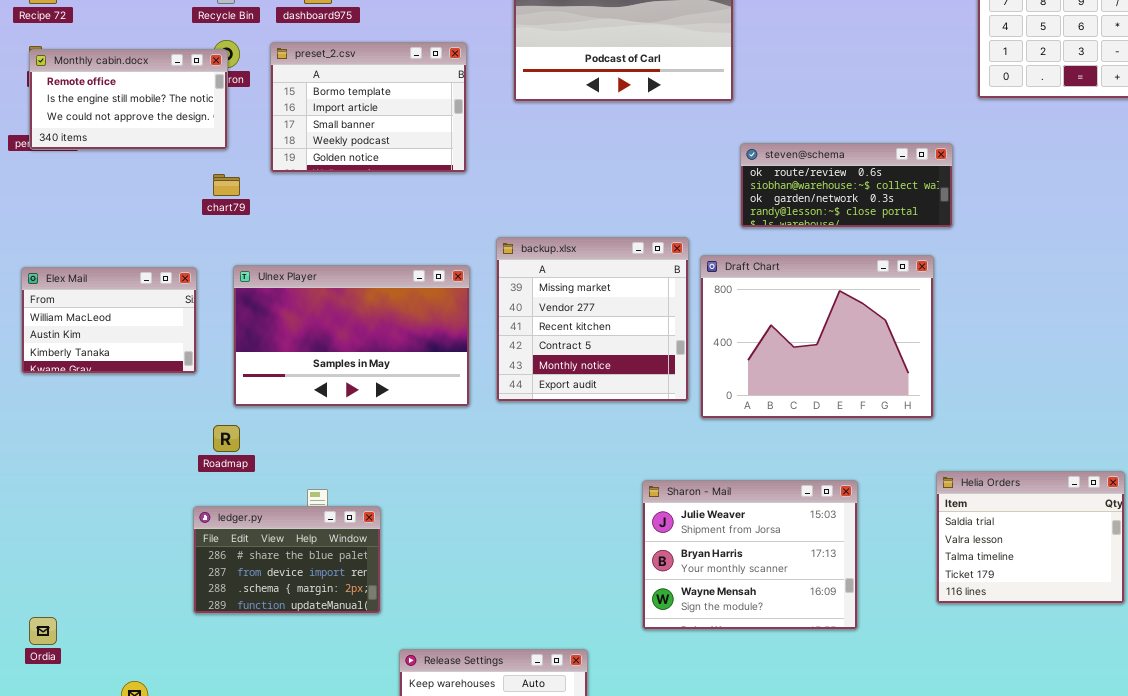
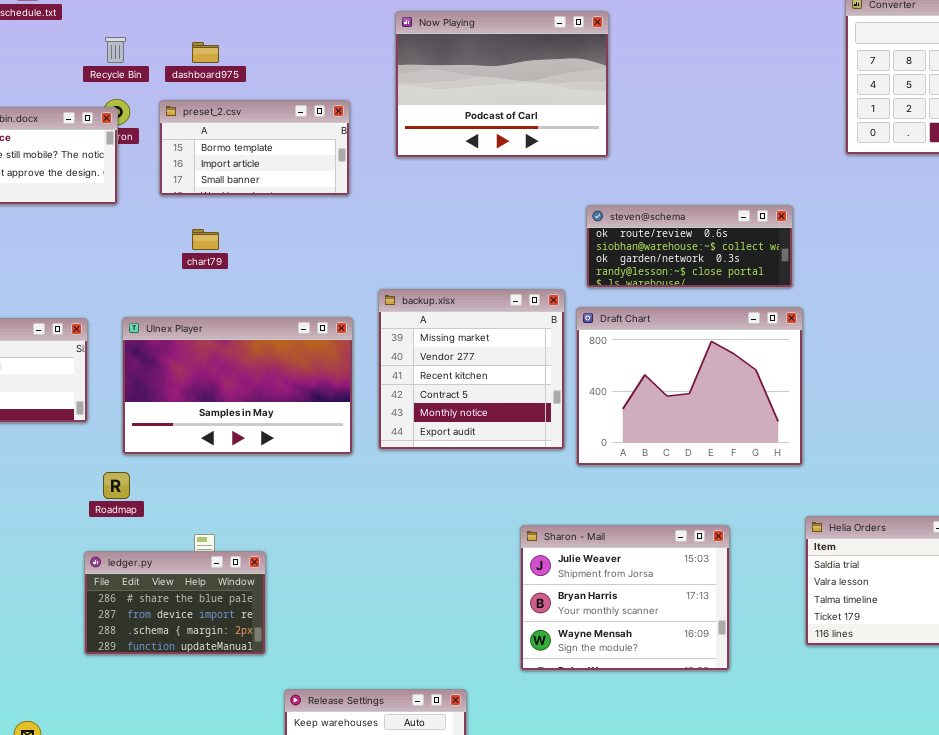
preset_2.csv: [270,42,467,173] -> [159,100,350,196], resized
steven@schema: [740,143,953,228] -> [586,205,793,288], moved
chart79: [213,174,240,196] -> [192,229,219,250], moved

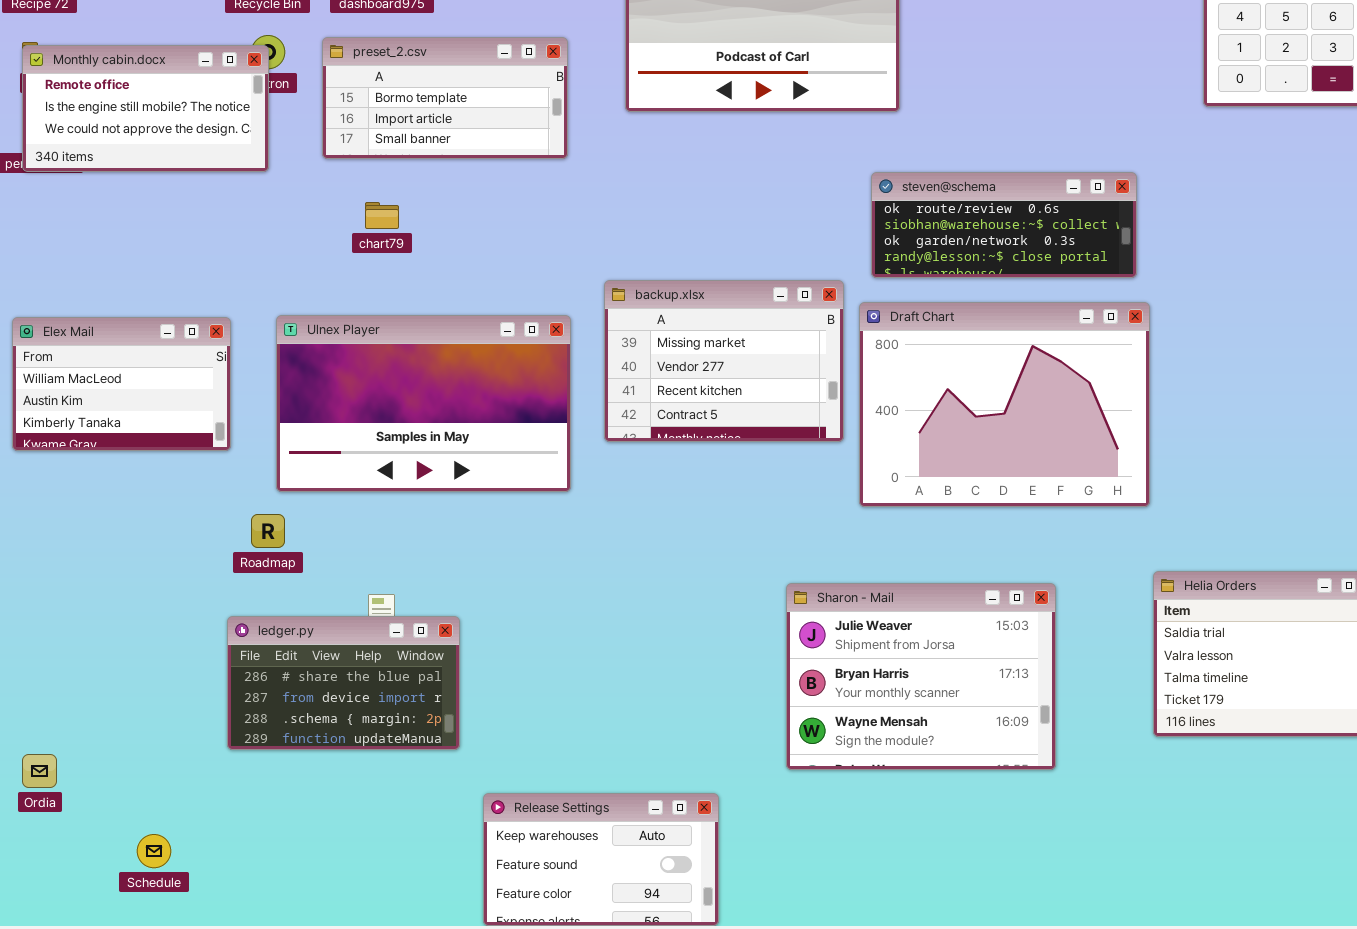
backup.xlsx: [378,289,565,450] -> [604,280,844,442], resized

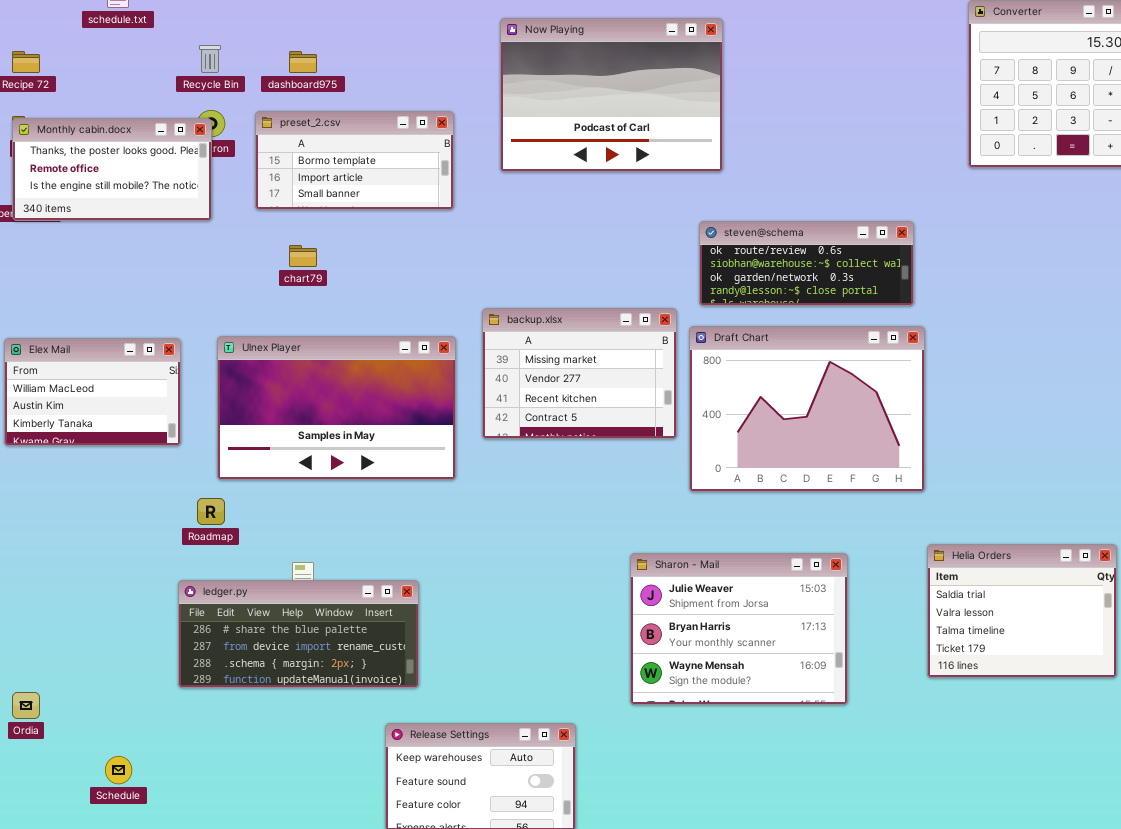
Monthly cabin.docx: [22,45,269,172] -> [12,118,212,221], scrolled up 1 row
ledger.py: [227,616,460,750] -> [178,580,419,688], resized

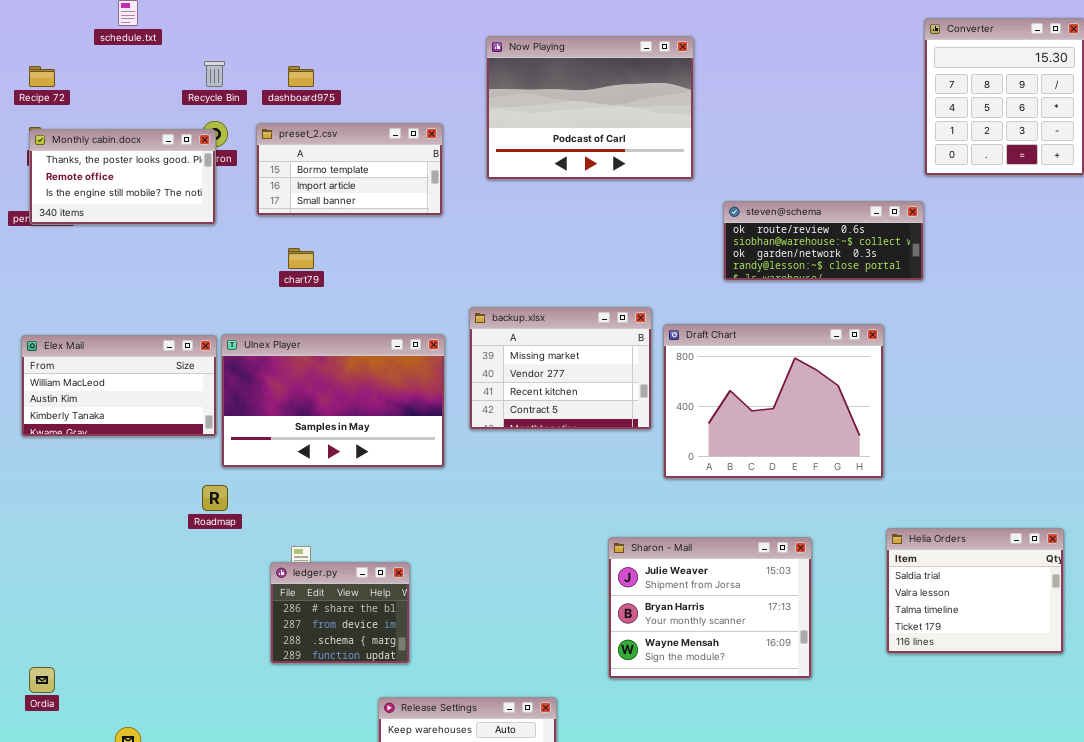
steven@schema: [699,221,914,306] -> [723,201,924,281], moved
Elex Mail: [4,338,181,446] -> [21,335,217,437], resized
ledger.py: [178,580,419,688] -> [270,562,410,664], resized

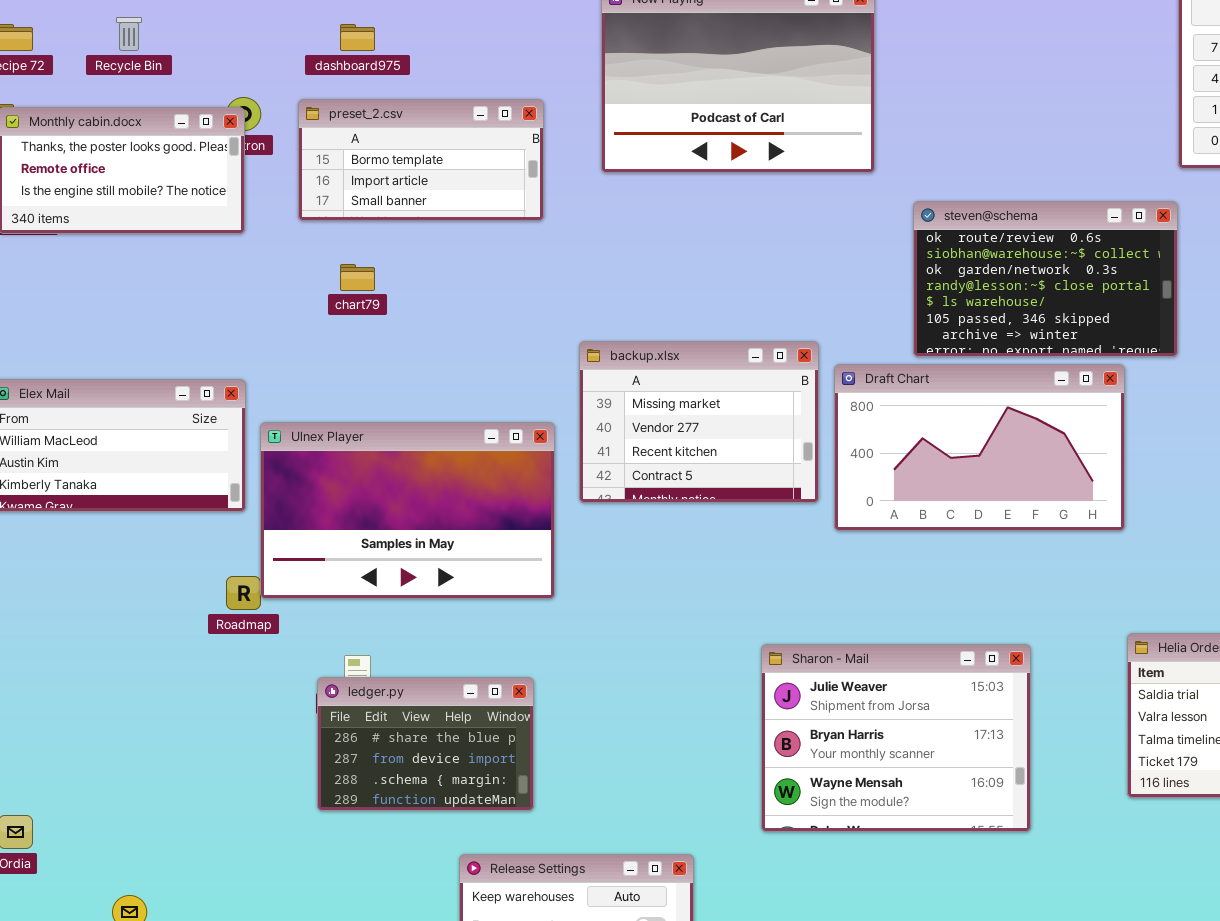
Recycle Bin: [204,61,225,87] -> [116,17,142,51], moved
steven@schema: [723,201,924,281] -> [913,201,1178,357], resized
Draft Chart: [663,324,884,479] -> [834,364,1125,531], resized
Ulnex Player: [221,334,445,468] -> [260,422,555,599], moved
ledger.py: [270,562,410,664] -> [317,677,534,811], resized

